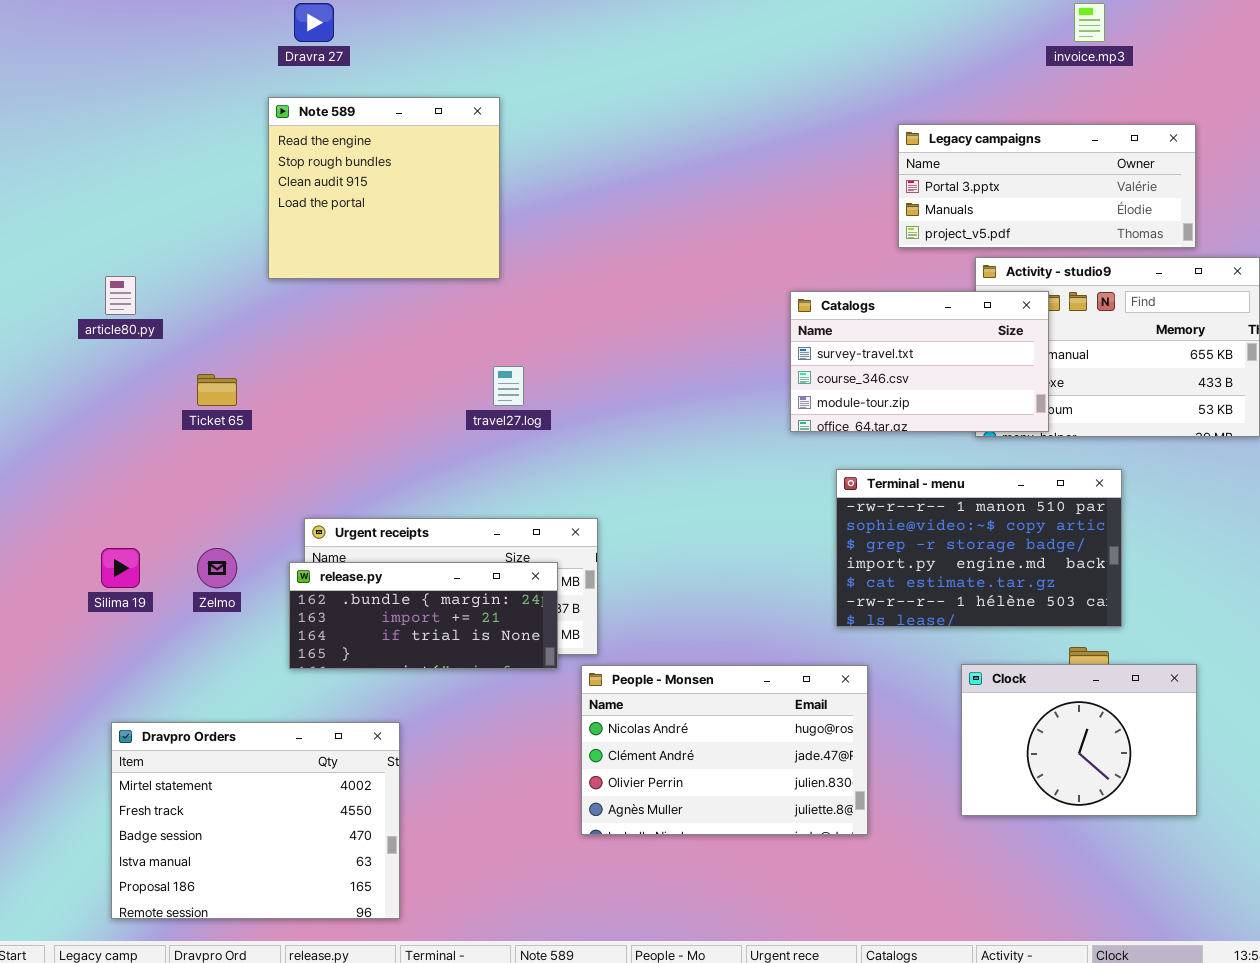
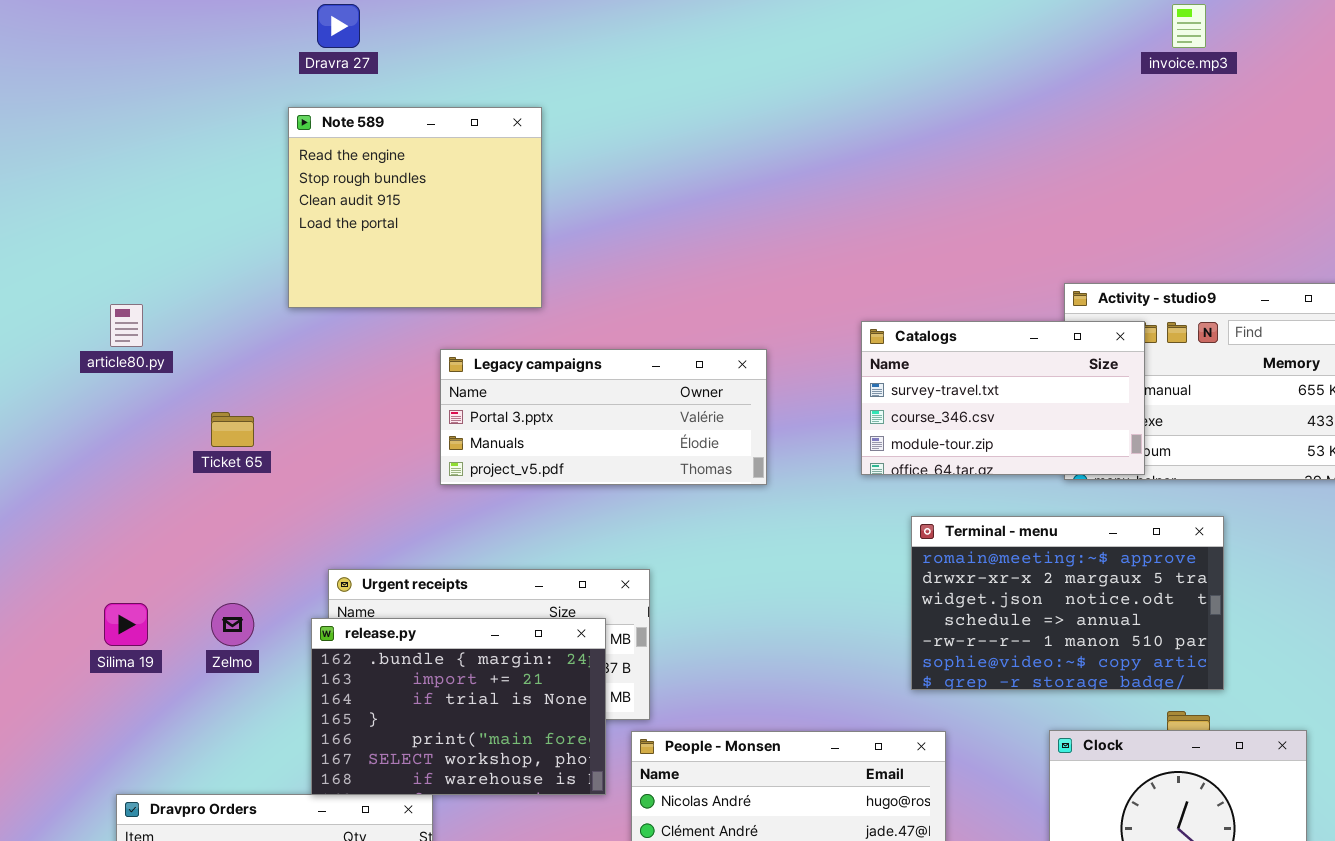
Legacy campaigns: [898,124,1196,248] -> [440,349,767,485], moved
Terminal - menu: [836,469,1122,627] -> [911,516,1224,690], scrolled up 4 rows
release.py: [289,562,558,669] -> [311,618,606,795], resized

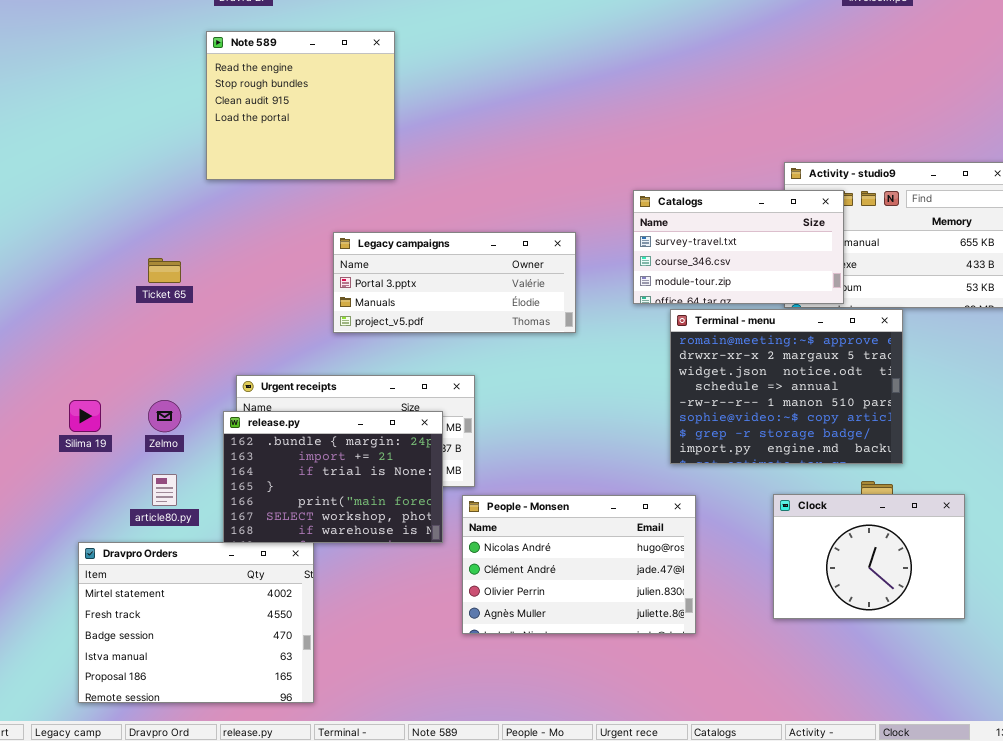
article80.py: [110,304,143,347] -> [152,474,177,506], moved
Legacy campaigns: [440,349,767,485] -> [333,232,576,333], moved
Terminal - menu: [911,516,1224,690] -> [670,309,903,464], resized

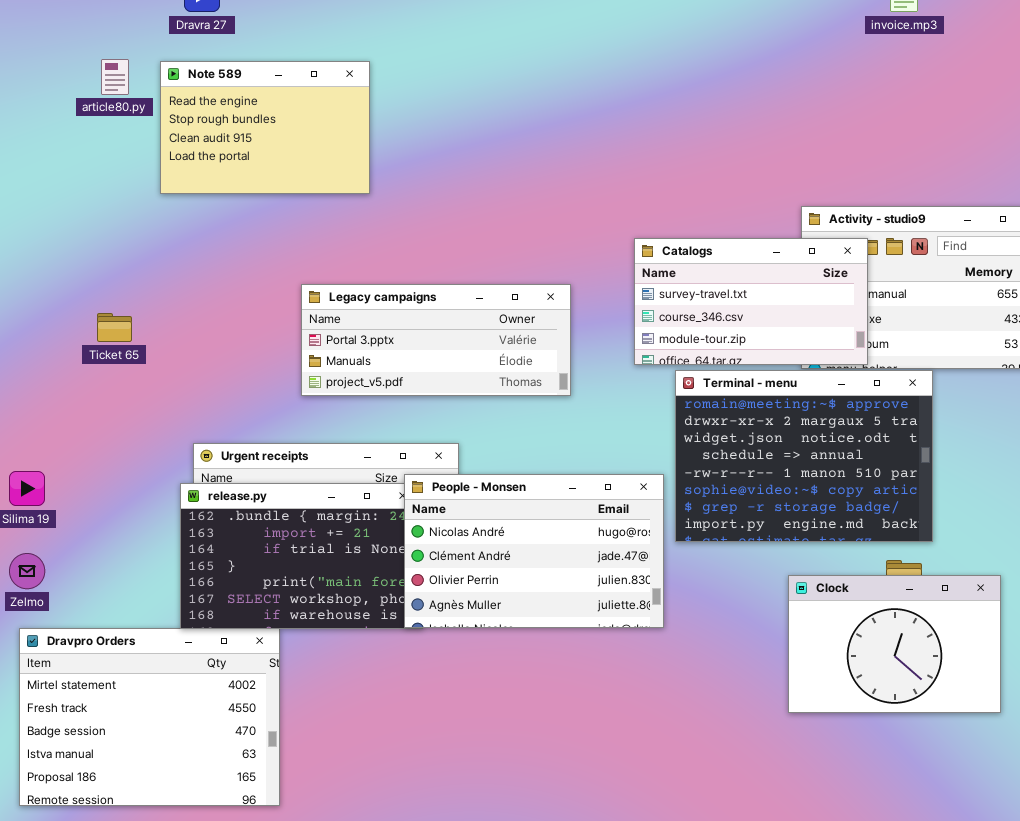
Note 589: [206,31,395,180] -> [160,61,370,194], resized
Zelmo: [148,400,181,432] -> [9,553,45,589], moved
article80.py: [152,474,177,506] -> [101,59,129,95], moved
People - Monsen: [462,495,696,634] -> [404,474,664,628], moved

